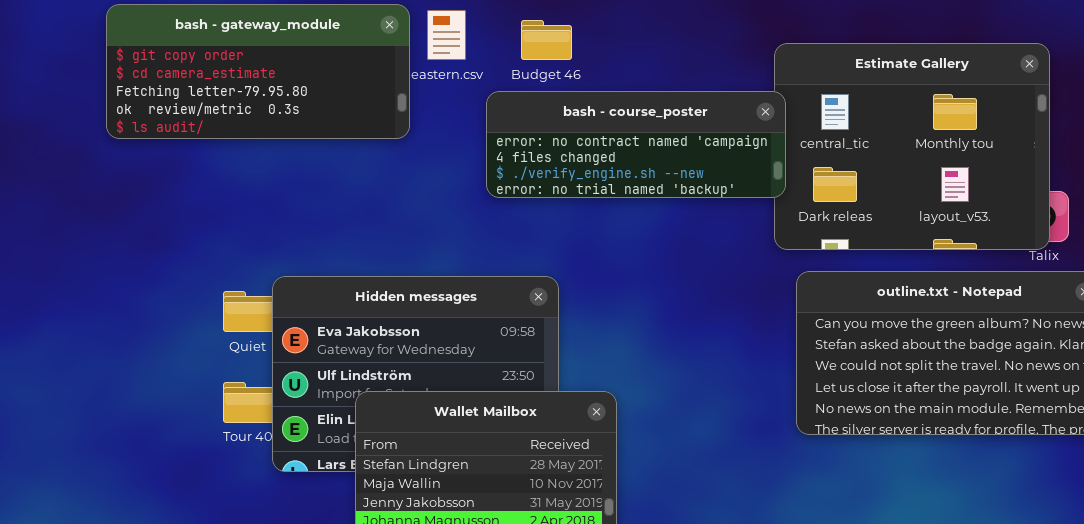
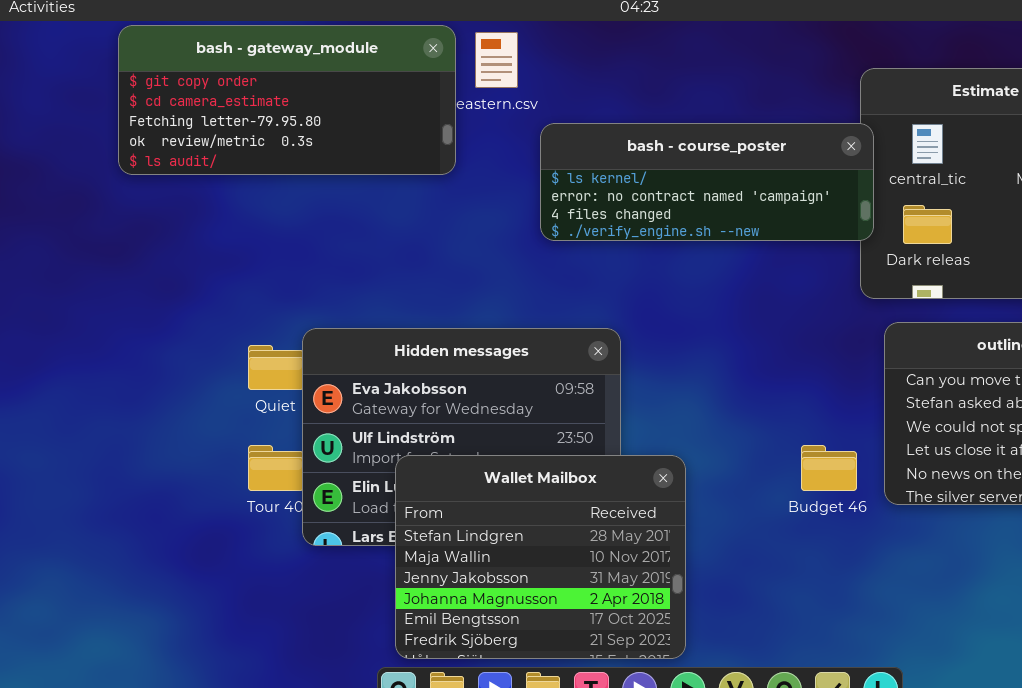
Budget 46: [521,20,572,60] -> [801,445,857,491], moved
bash - course_poster: [486,91,786,198] -> [540,123,874,241], scrolled up 1 row

